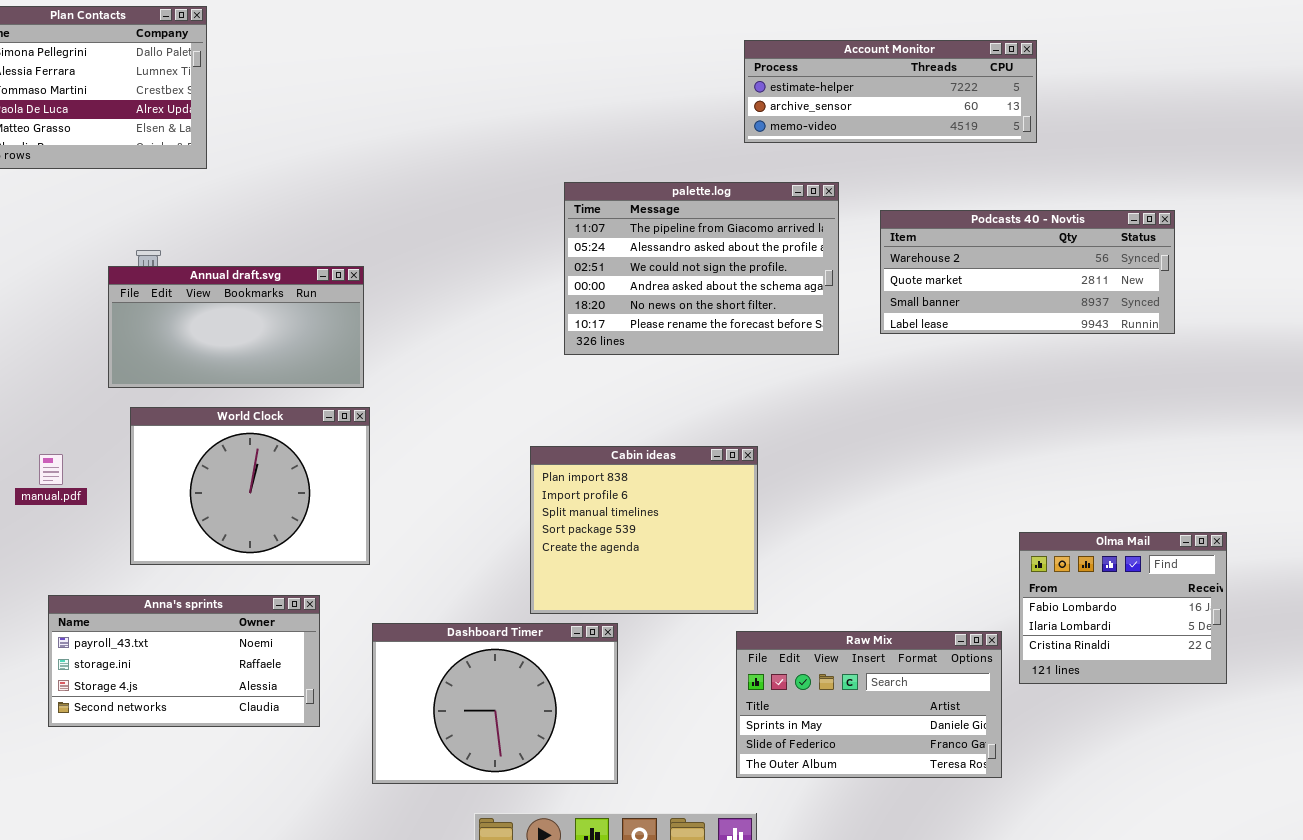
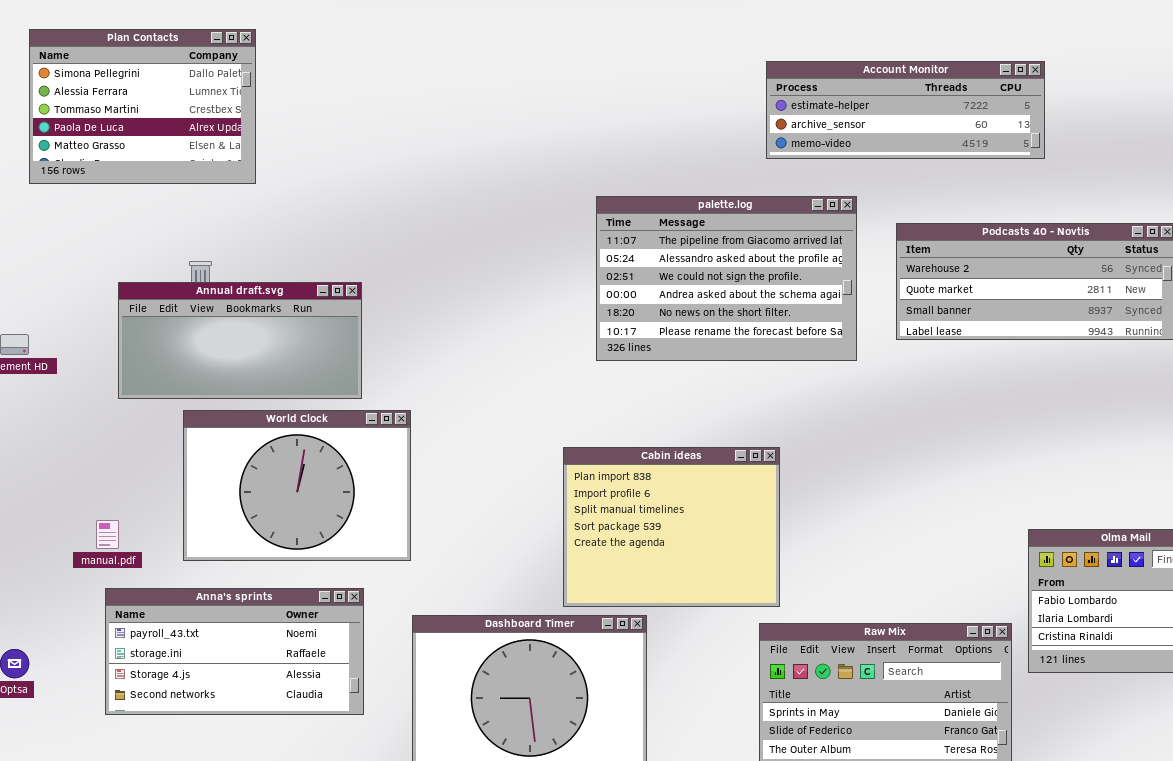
Annual draft.svg: [108,266,364,388] -> [118,282,362,399], moved
manual.pdf: [39,454,63,485] -> [96,520,119,549], moved

